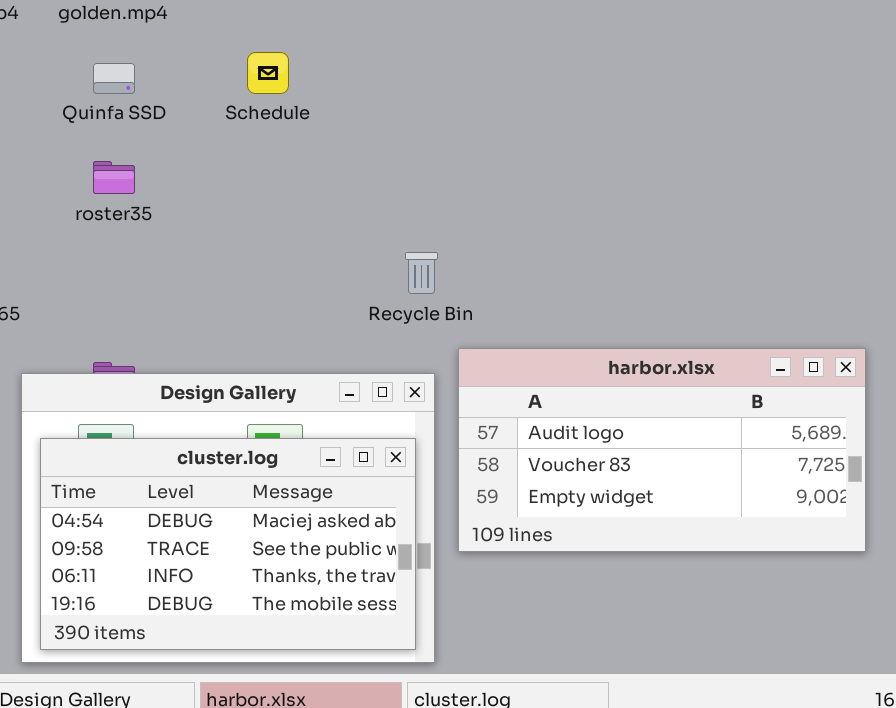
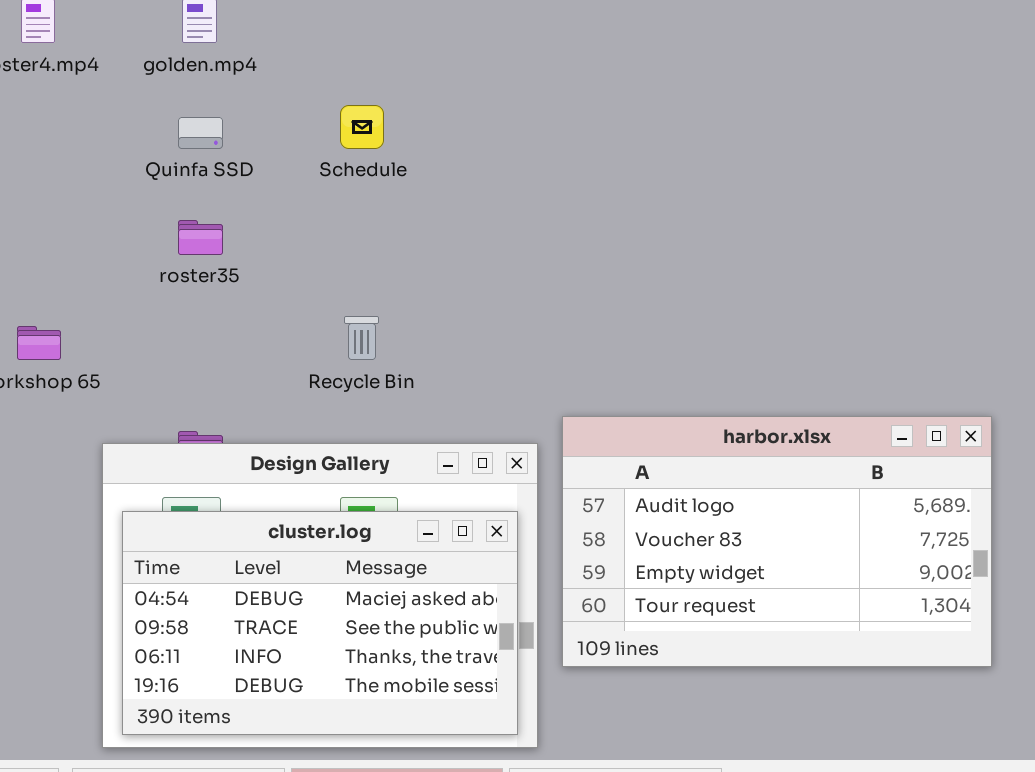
Recycle Bin: [405,252,438,294] -> [344,316,379,360], moved
harbor.xlsx: [458,348,866,552] -> [562,416,992,667], resized

